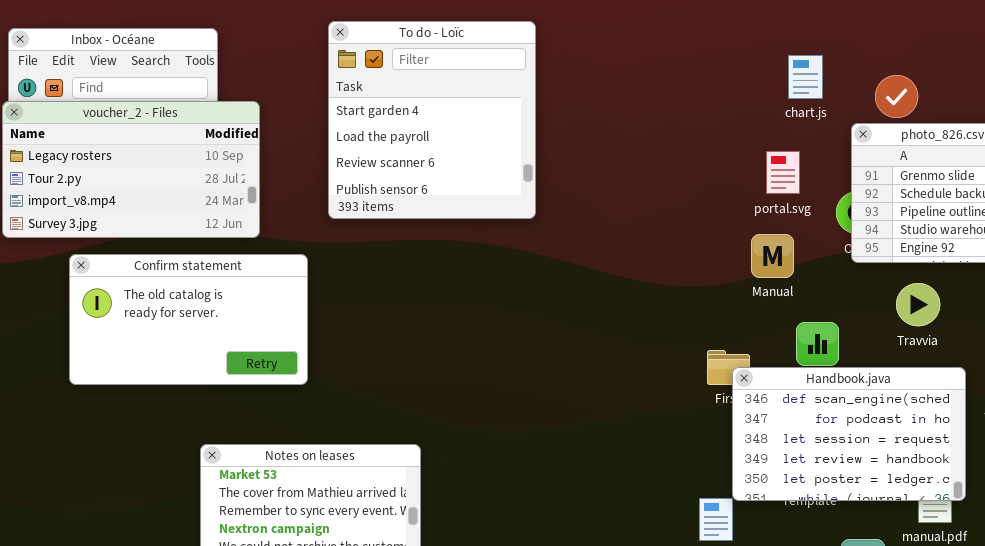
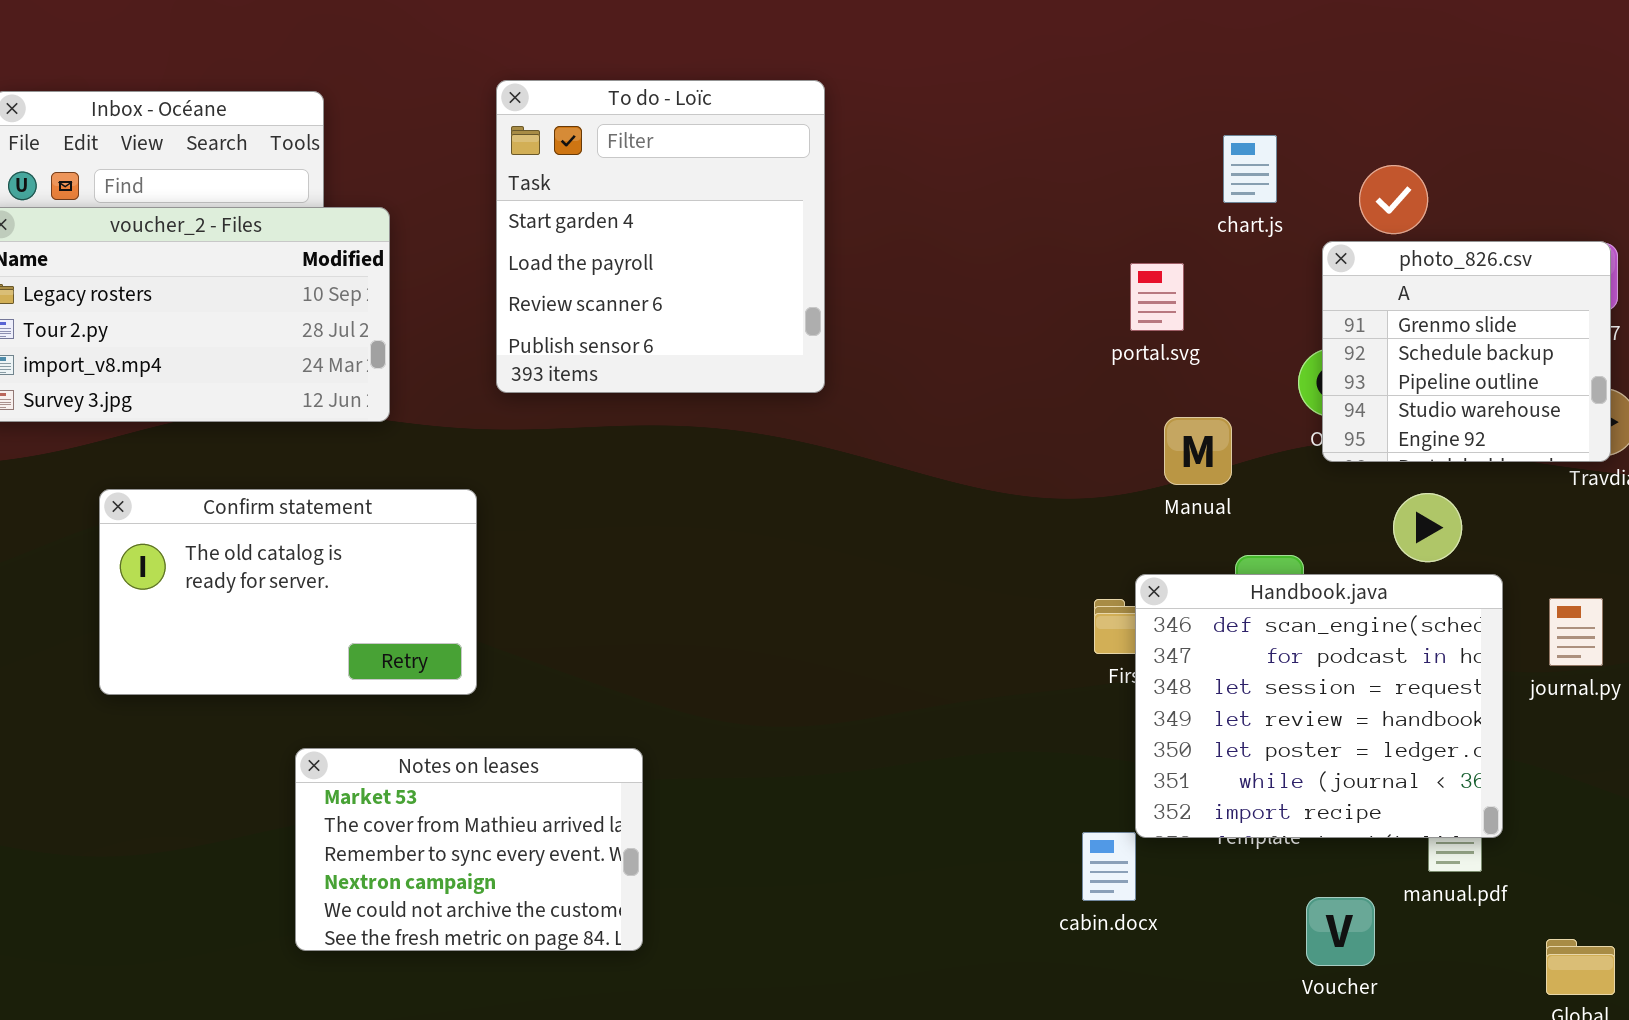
portal.svg: [766,151,800,194] -> [1130,263,1184,331], moved
Confirm statement: [69,254,308,385] -> [99,489,477,695], moved
Handbook.java: [732,367,966,501] -> [1135,574,1503,838], resized

